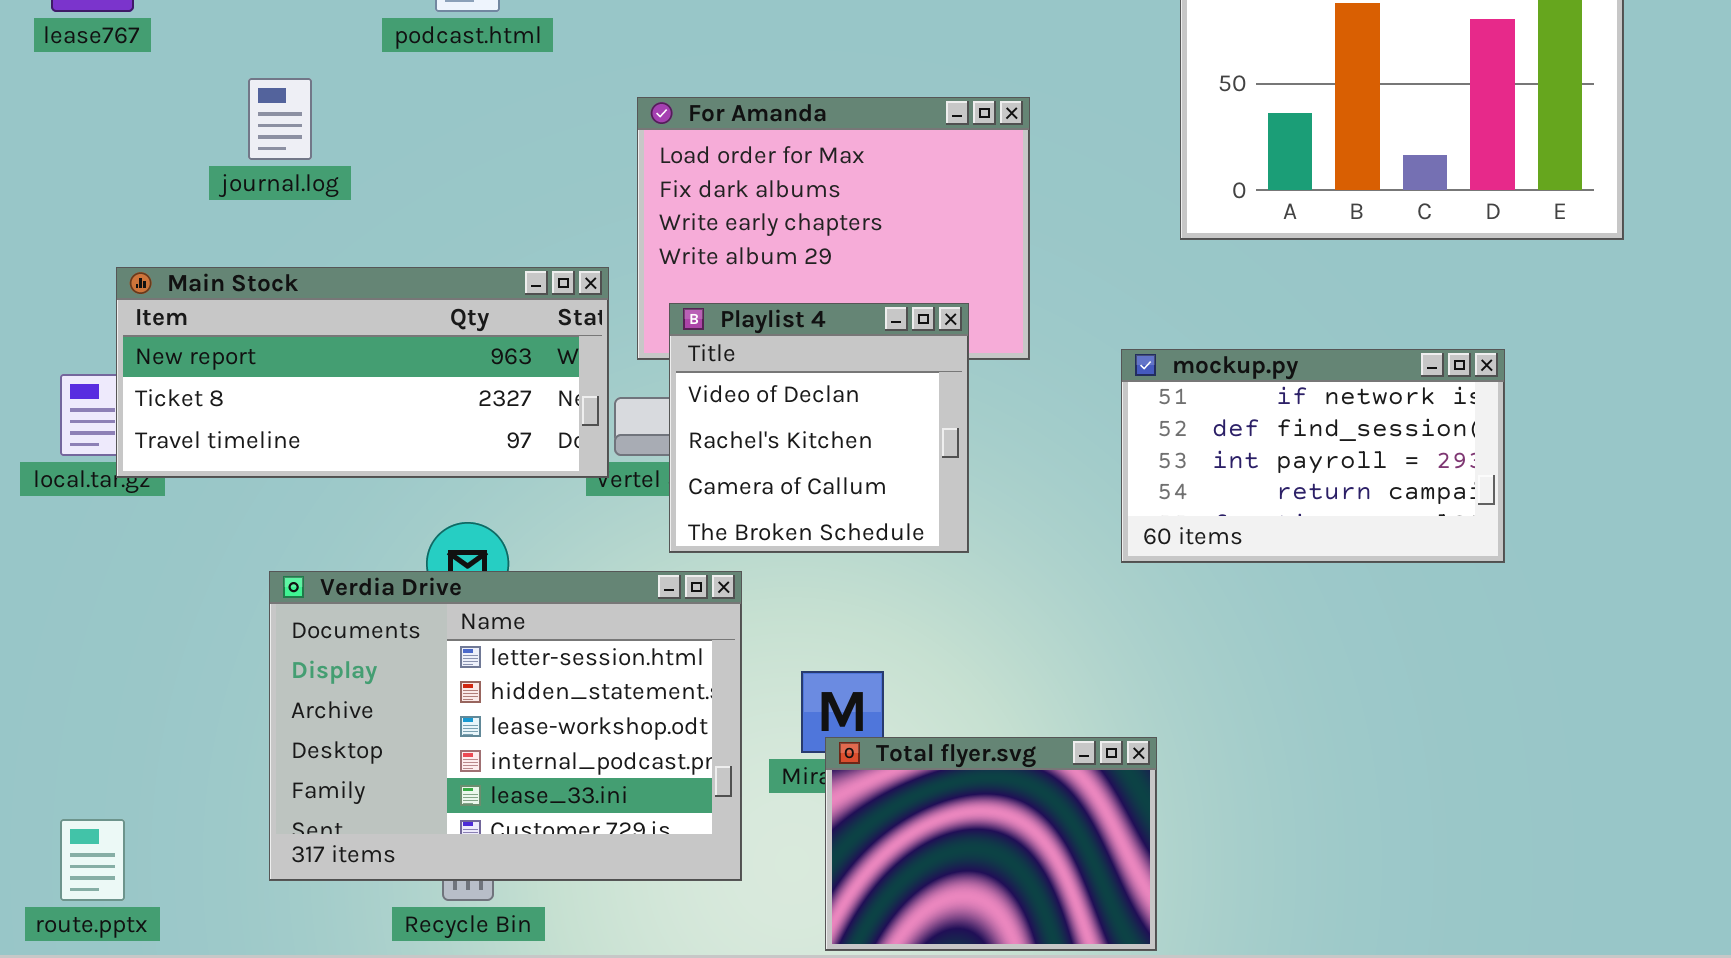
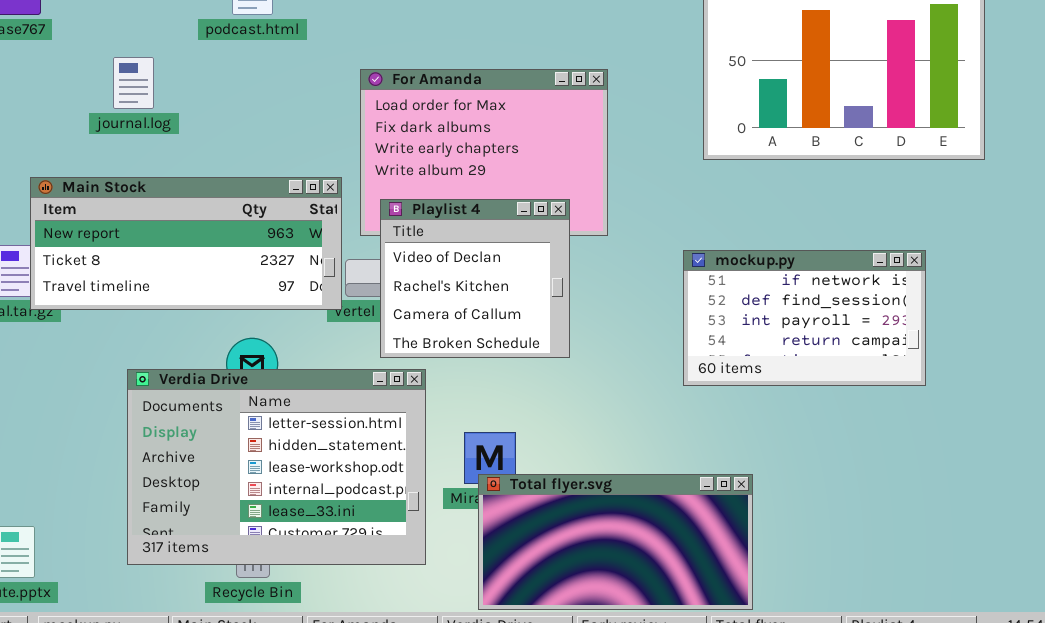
mockup.py: [1121,349,1505,563] -> [683,250,926,386], moved
Total flyer.svg: [825,737,1157,951] -> [478,474,753,610], resized

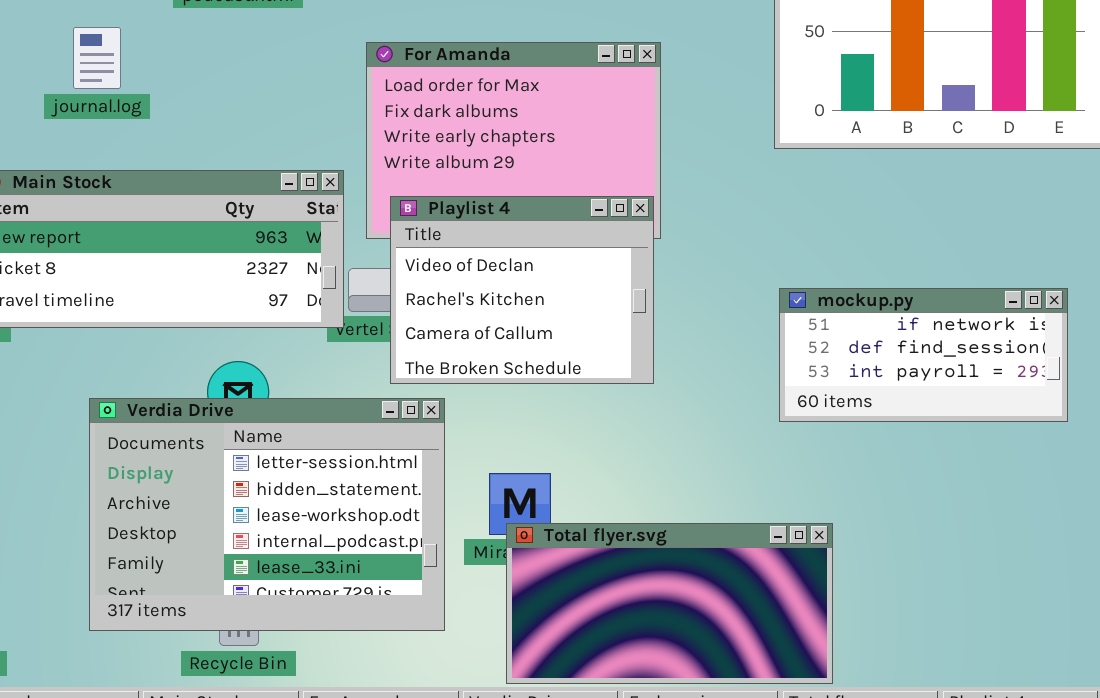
Playlist 4: [380,199,570,358] -> [390,196,654,384], resized
mockup.py: [683,250,926,386] -> [779,288,1068,422], moved, resized

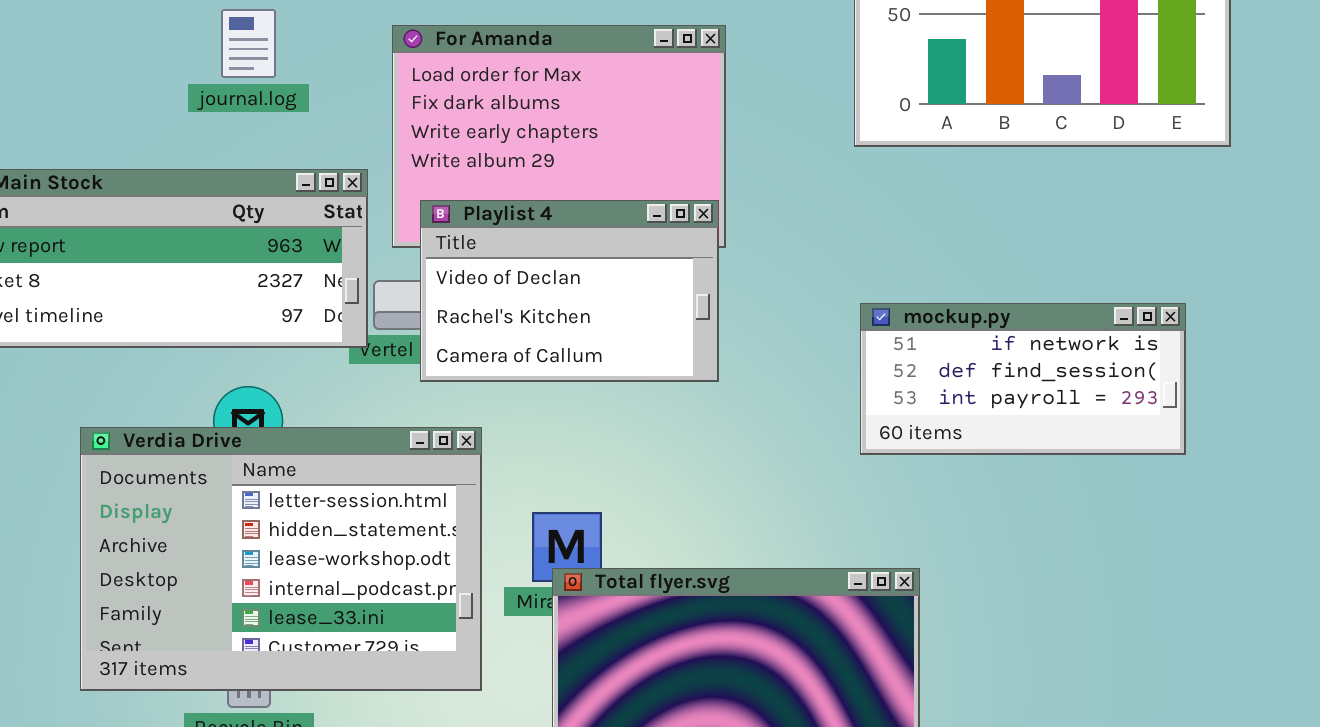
journal.log: [73,27,121,89] -> [221,9,276,78], moved
Playlist 4: [390,196,654,384] -> [420,200,719,382], resized

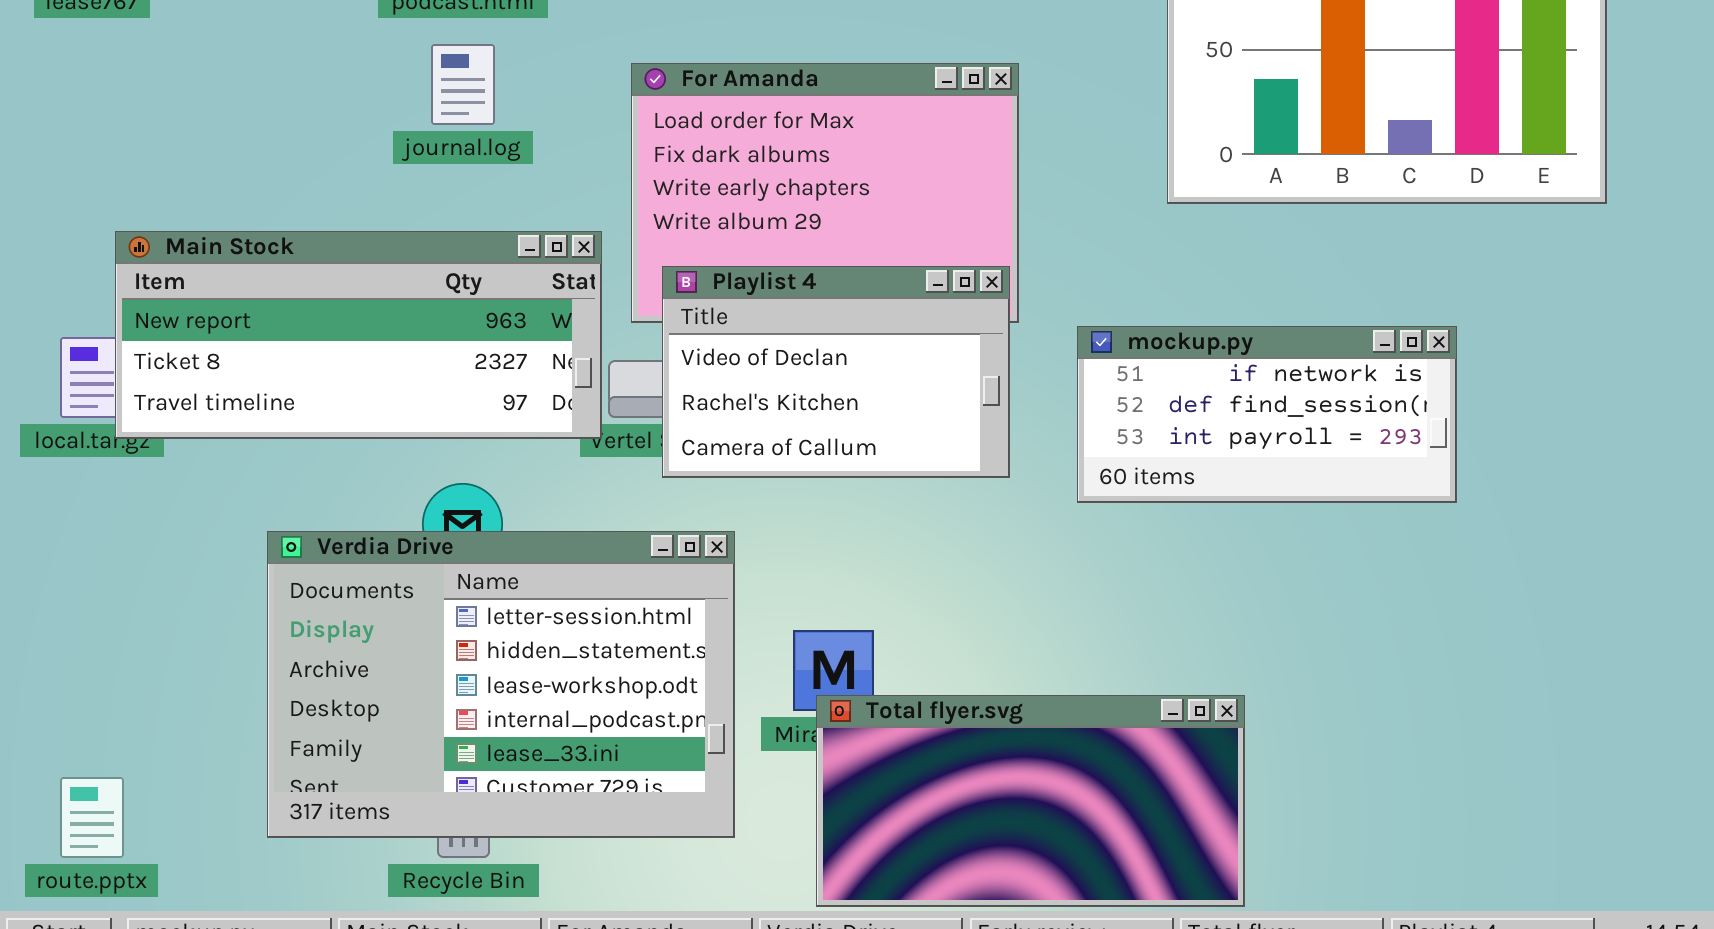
mockup.py: [860,303,1186,455] -> [1077,326,1457,503], moved

